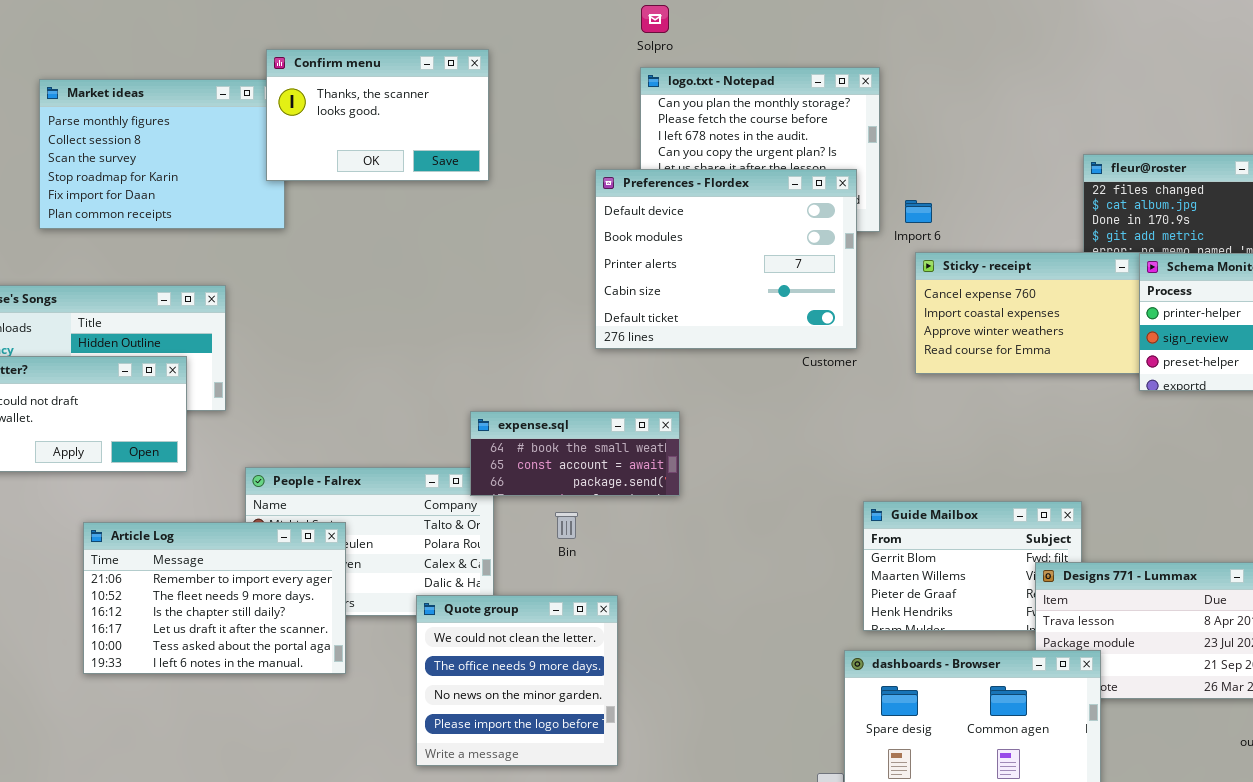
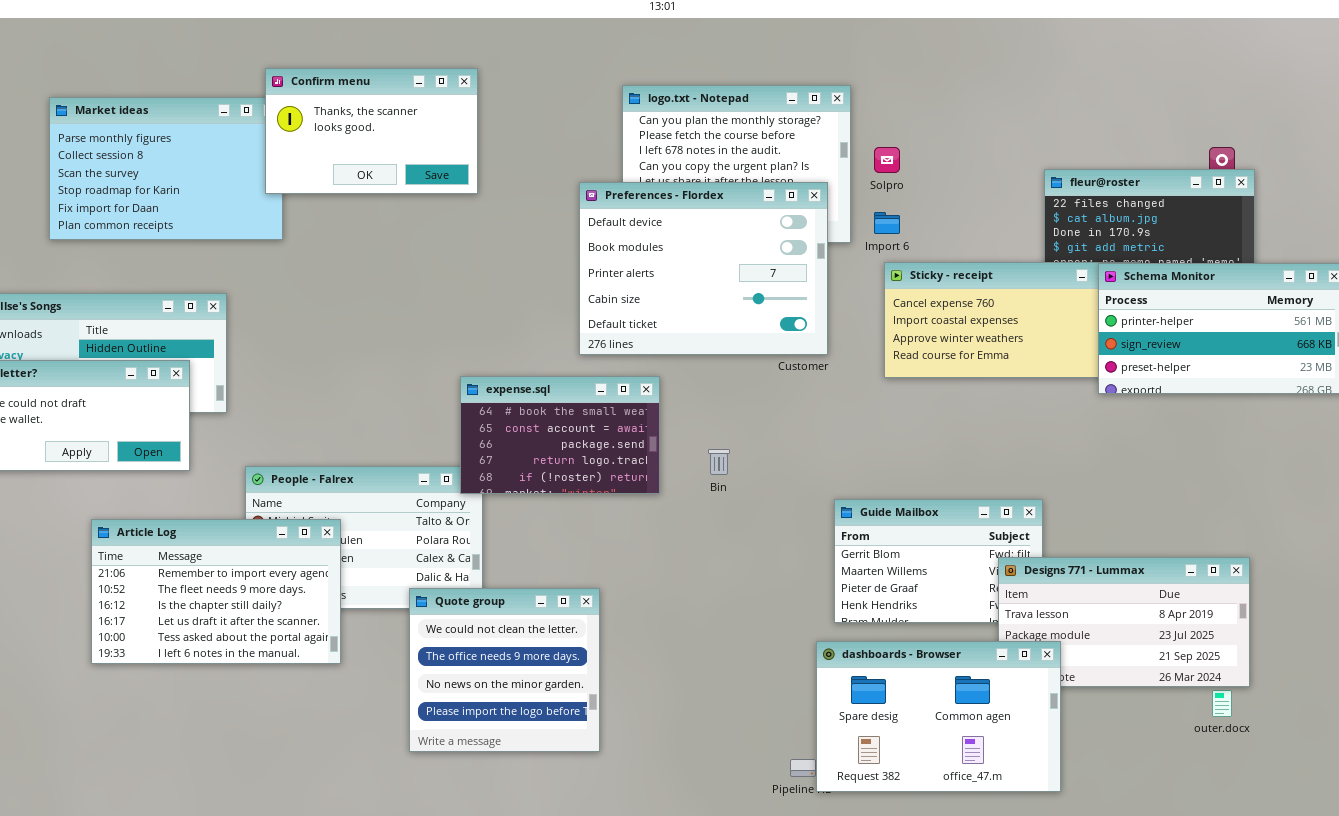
Solpro: [641,5,669,33] -> [874,147,900,173], moved
expense.sql: [470,411,680,496] -> [460,376,660,494], resized
Bin: [555,512,578,539] -> [708,449,730,475], moved

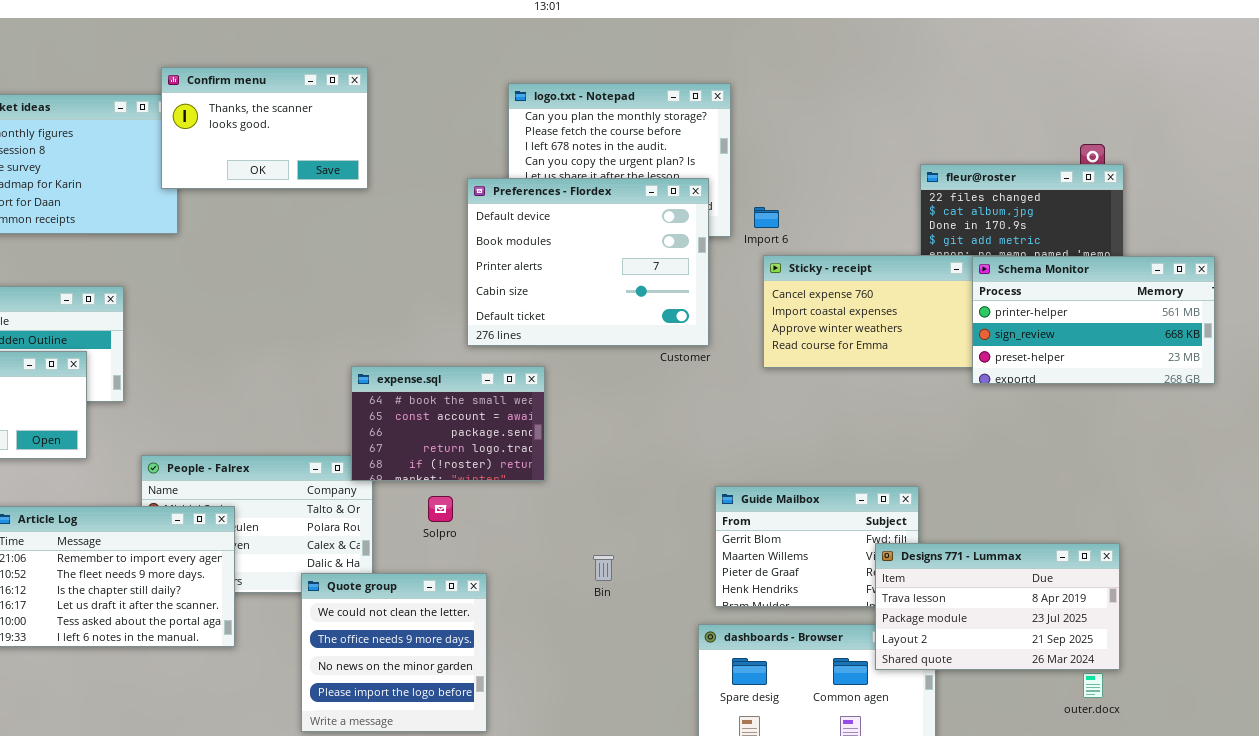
Solpro: [874,147,900,173] -> [428,496,453,522], moved
Bin: [708,449,730,475] -> [593,555,614,581], moved
Designs 771 - Lummax: [998,557,1250,687] -> [875,543,1120,670], raised

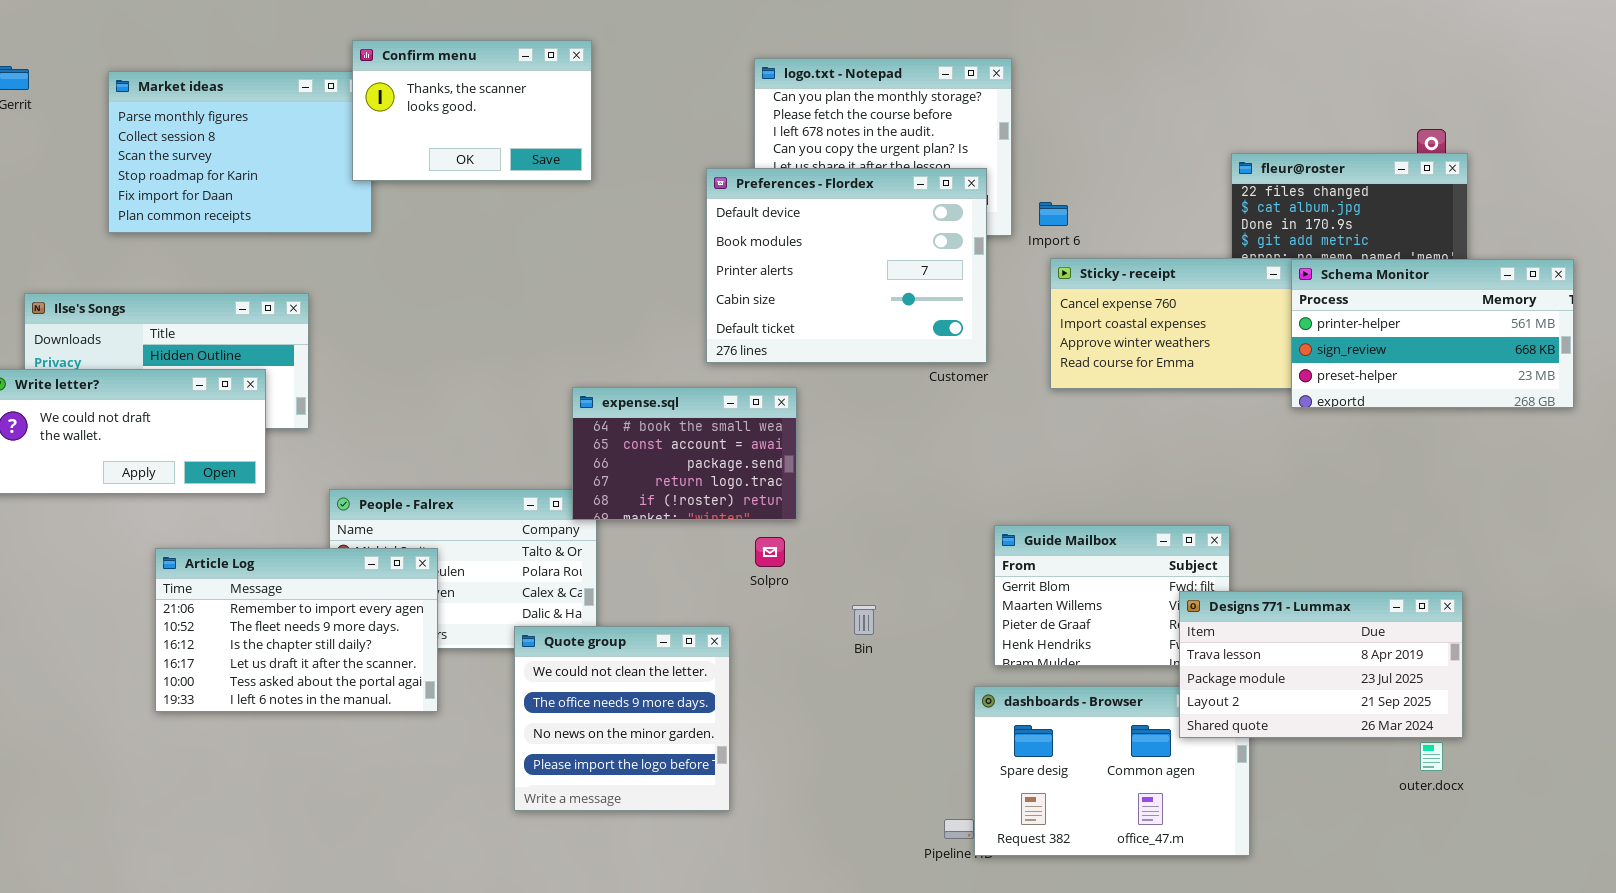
Solpro: [428,496,453,522] -> [755,537,785,567], moved

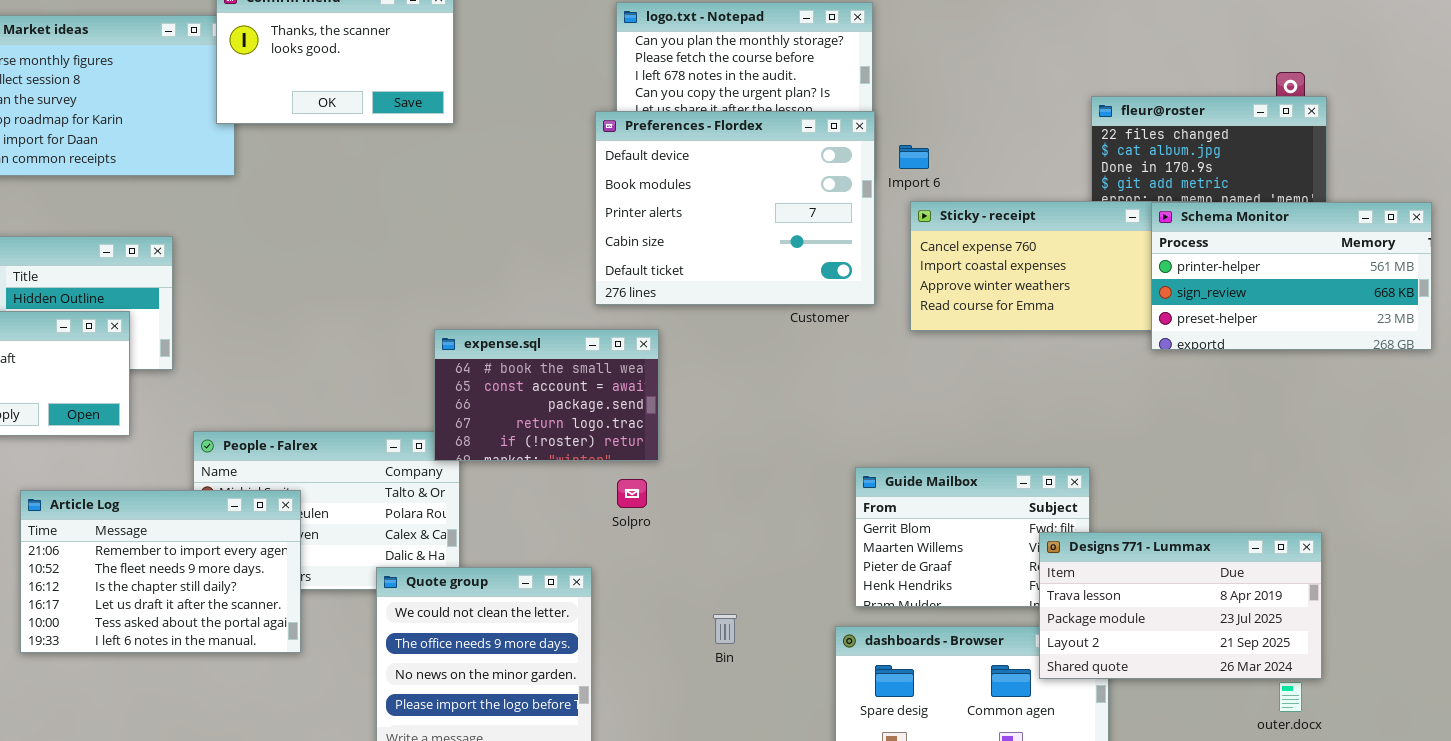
Preferences - Flordex: [706,168,987,363] -> [595,111,875,305], moved
Bin: [852,605,876,635] -> [713,614,737,644], moved

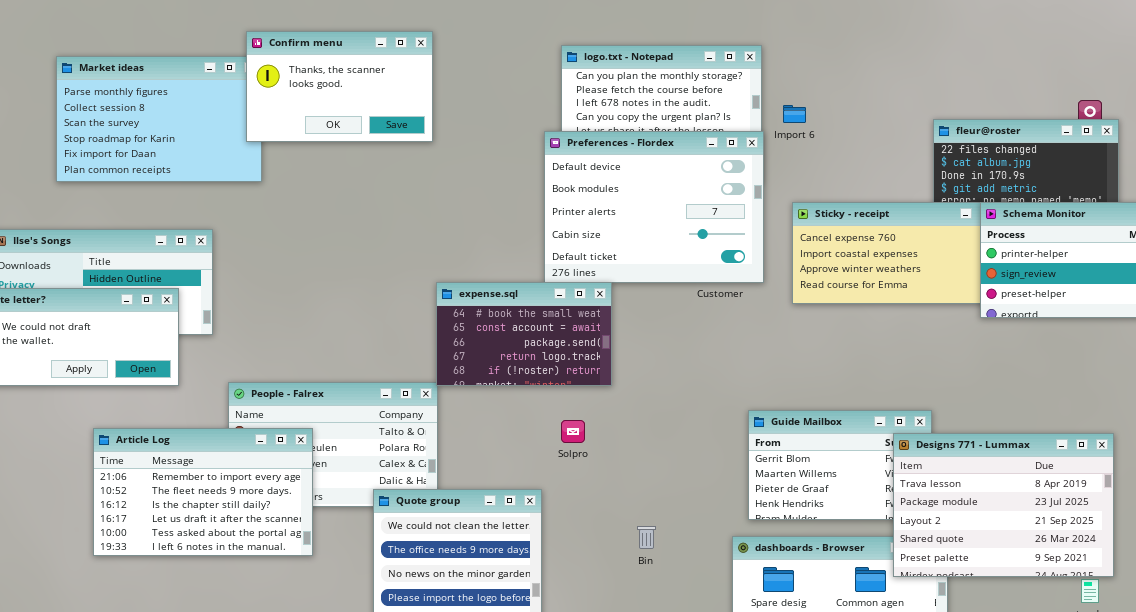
Import 6: [899,145,929,169] -> [783,105,806,123], moved
expense.sql: [434,329,659,461] -> [436,282,612,386], moved
Designs 771 - Lummax: [1039,532,1322,679] -> [893,433,1114,577], resized

